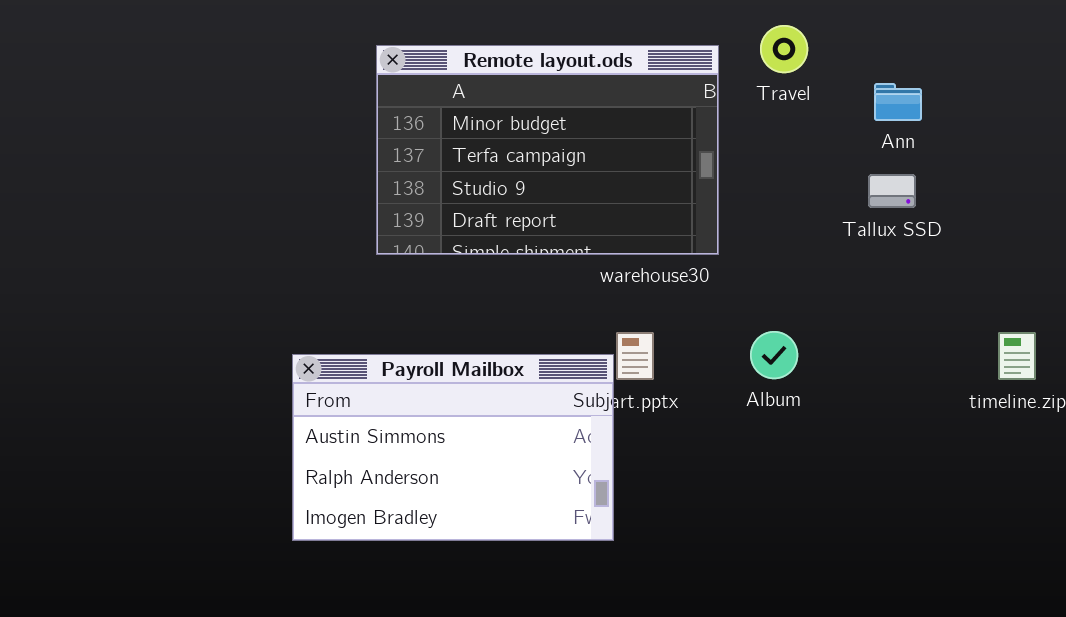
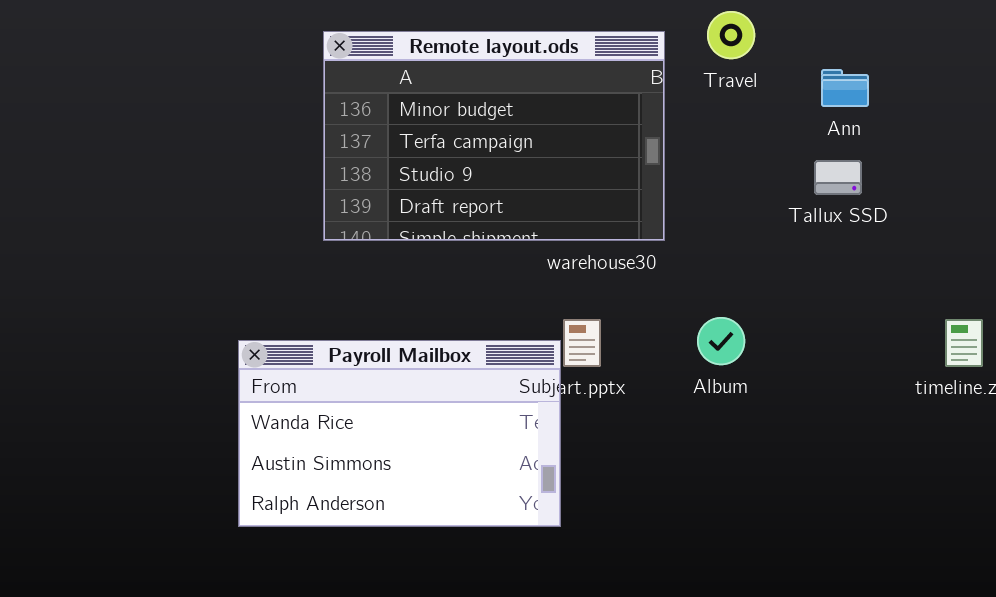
Payroll Mailbox: [292,354,614,541] -> [238,340,561,527], scrolled up 1 row

